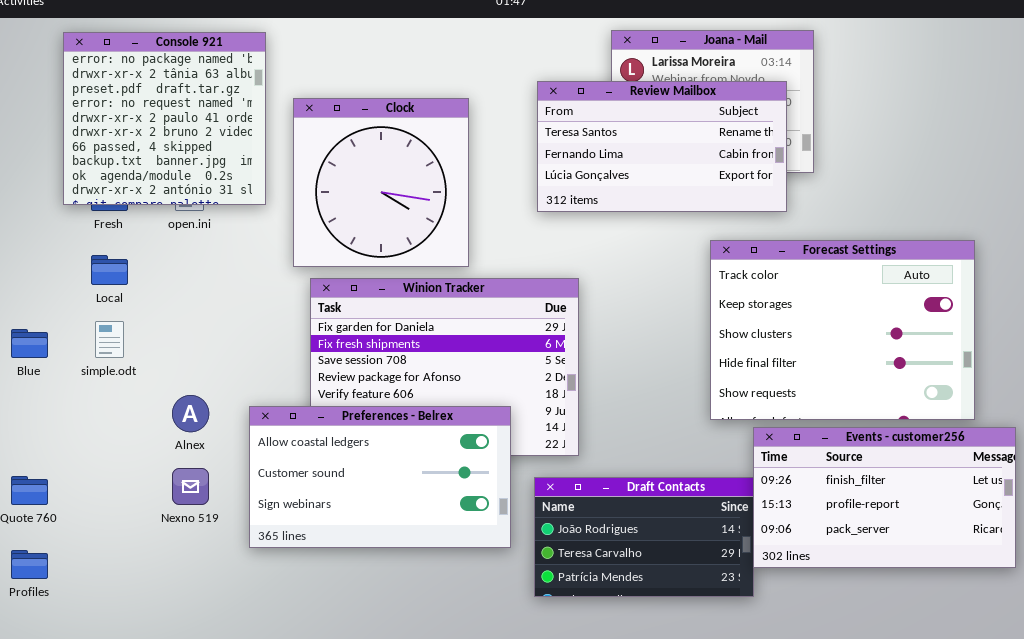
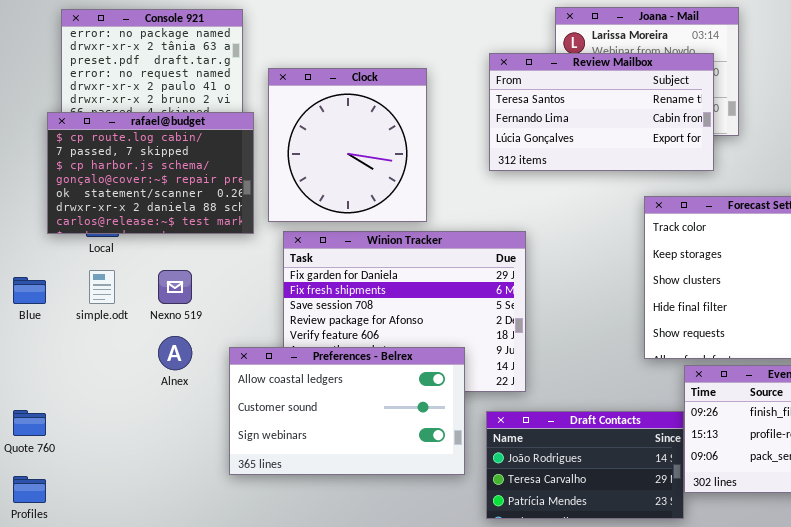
rafael@budget: none -> [47,112,254,234], opened
Nexno 519: [172,468,209,505] -> [158,270,192,304], moved

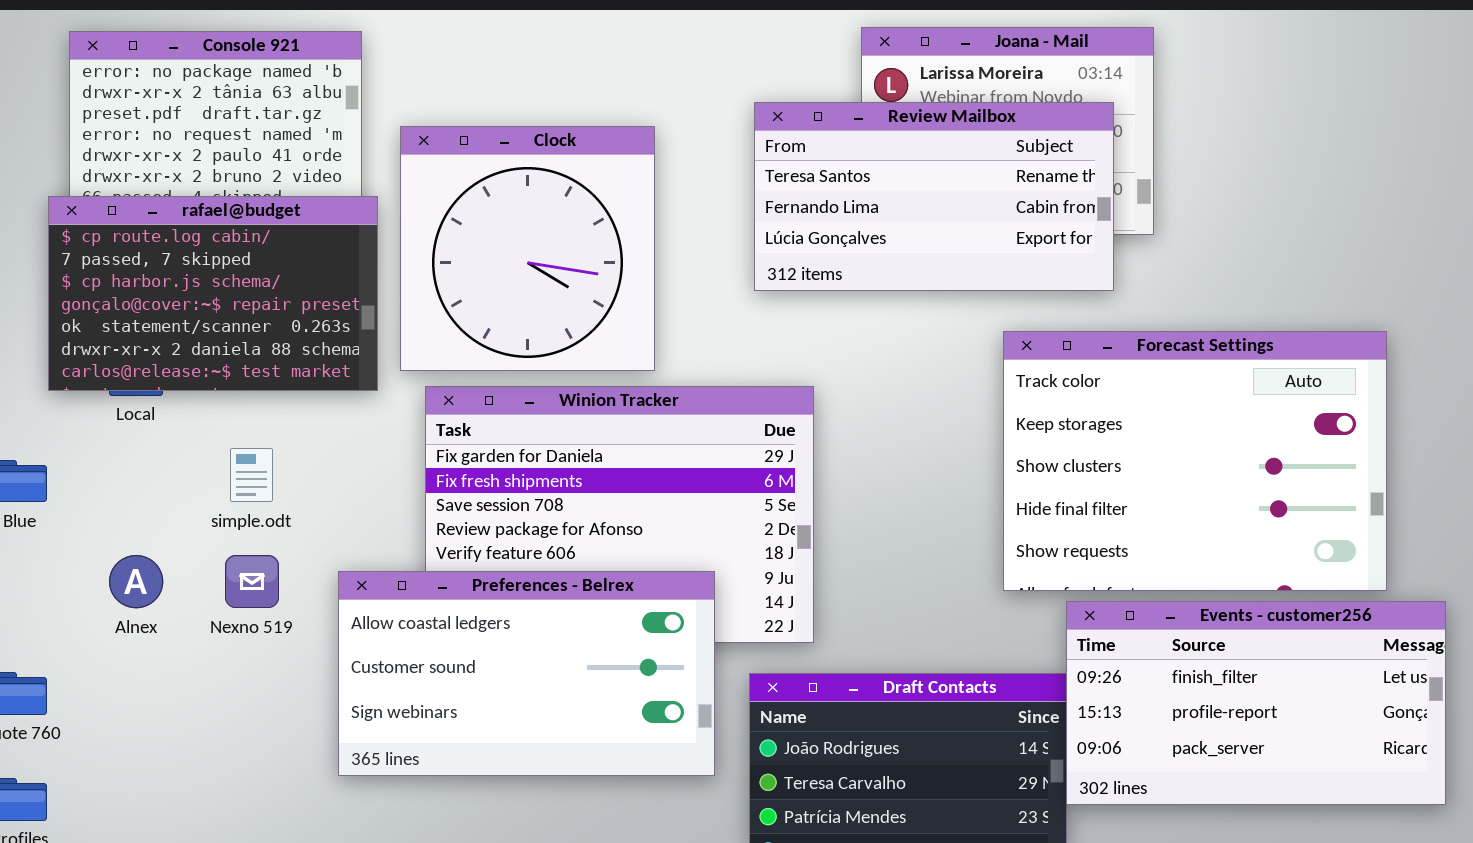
simple.odt: [89,270,115,304] -> [230,448,273,502], moved
Nexno 519: [158,270,192,304] -> [225,555,279,608], moved
Alnex: [158,336,192,370] -> [109,555,163,608], moved

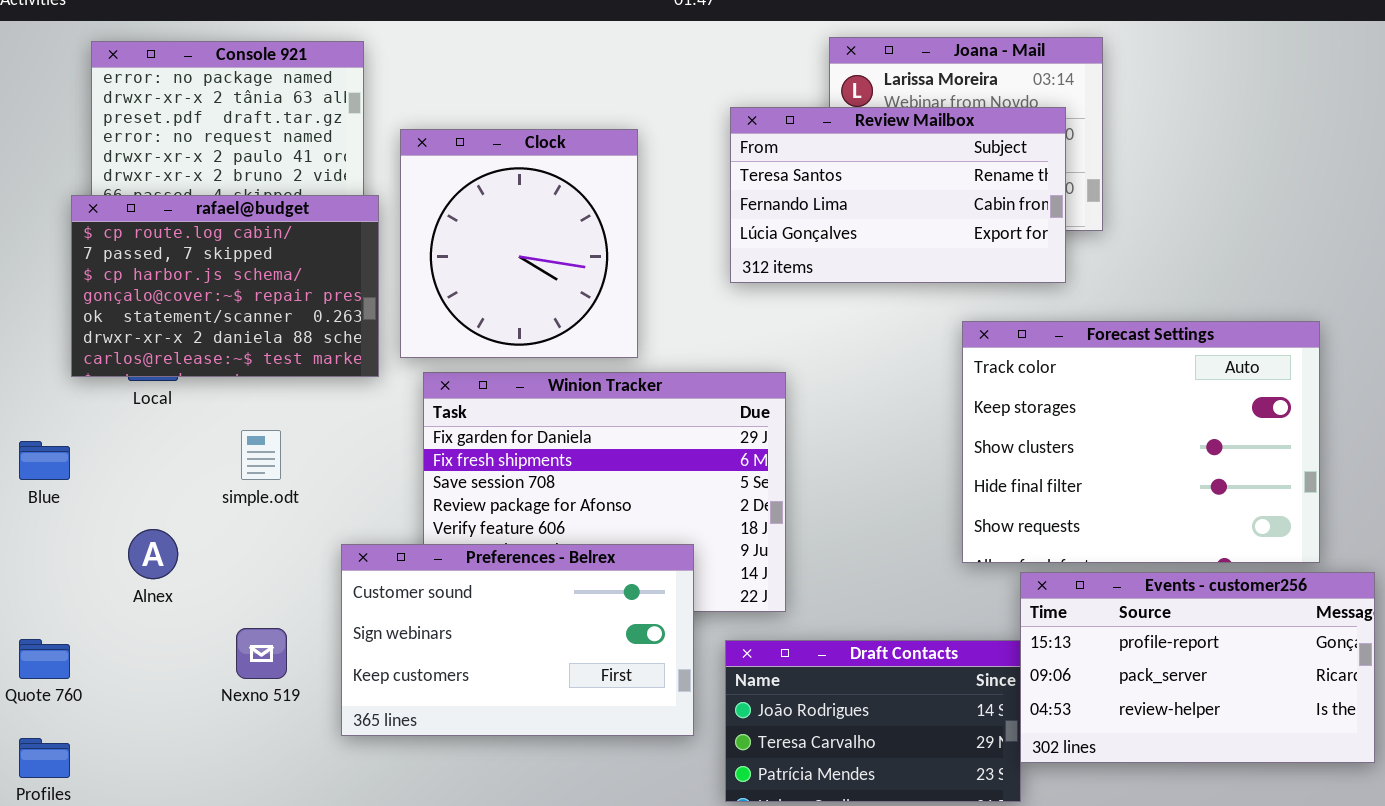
Nexno 519: [225,555,279,608] -> [236,628,287,679], moved
Preferences - Belrex: [338,571,715,776] -> [341,544,694,736], scrolled down 1 row
Events - customer256: [1066,601,1446,805] -> [1020,572,1375,763], scrolled down 1 row

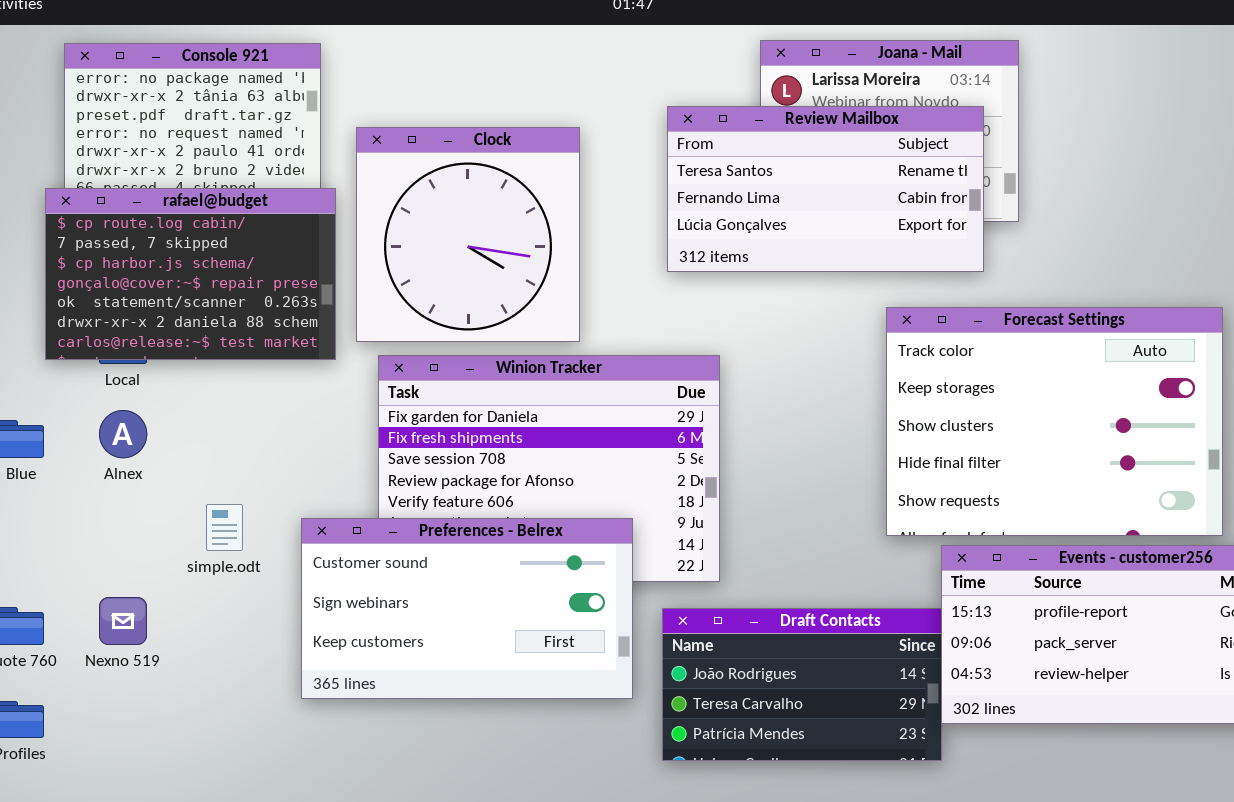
simple.odt: [241,430,281,480] -> [206,504,243,551], moved
Alnex: [128,529,178,579] -> [99,410,147,458], moved
Nexno 519: [236,628,287,679] -> [99,597,147,645], moved

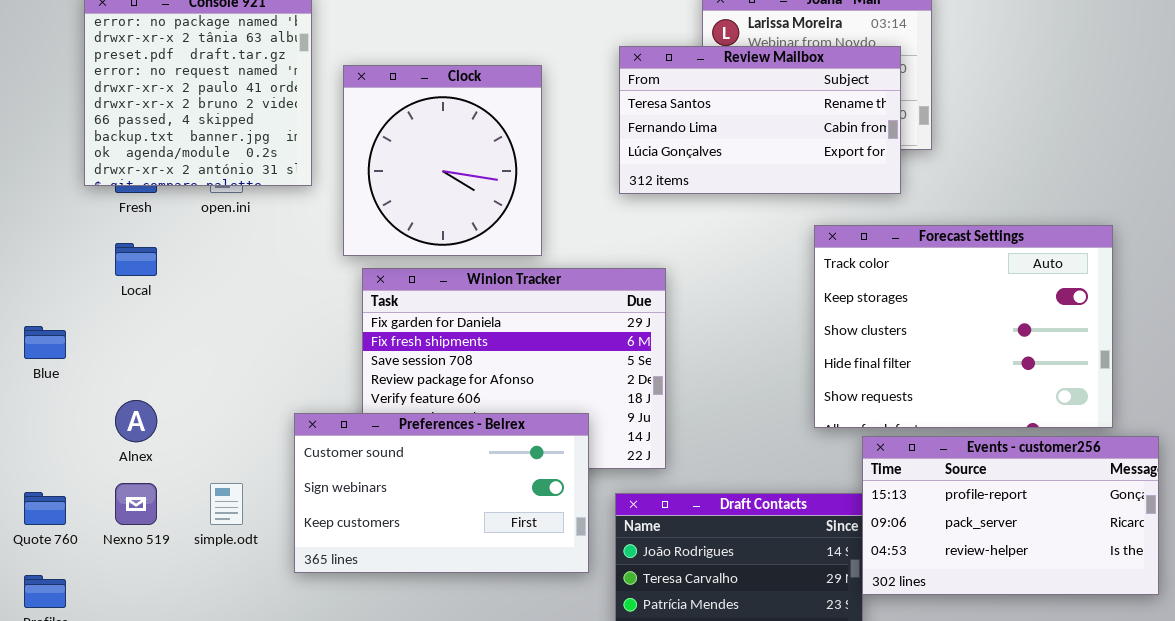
rafael@budget: [45,188,336,360] -> none, closed
Alnex: [99,410,147,458] -> [115,400,157,442], moved
simple.odt: [206,504,243,551] -> [210,483,243,525], moved

